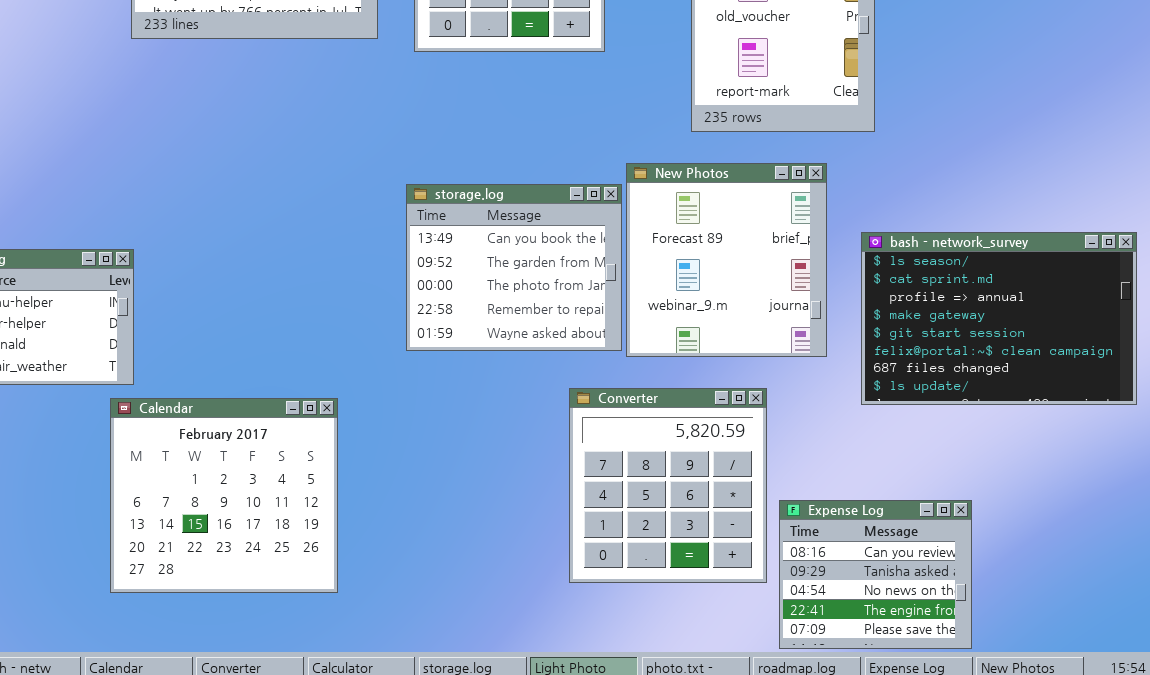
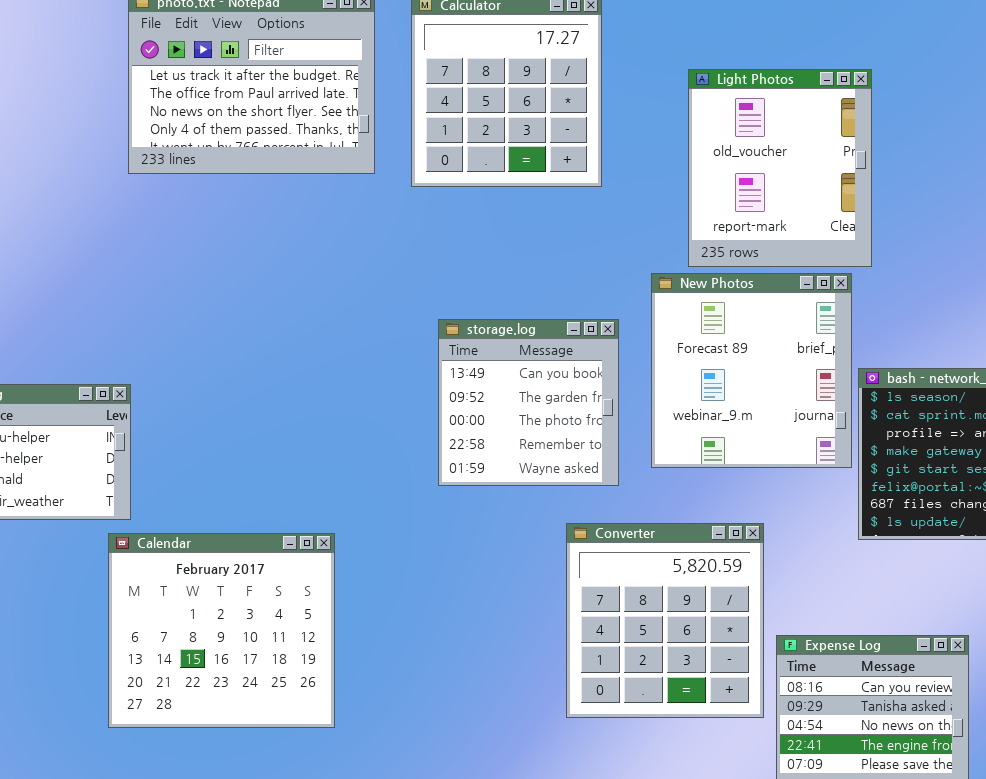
New Photos: [626,163,827,357] -> [651,273,852,468], moved
storage.log: [406,184,622,351] -> [438,319,619,486], resized

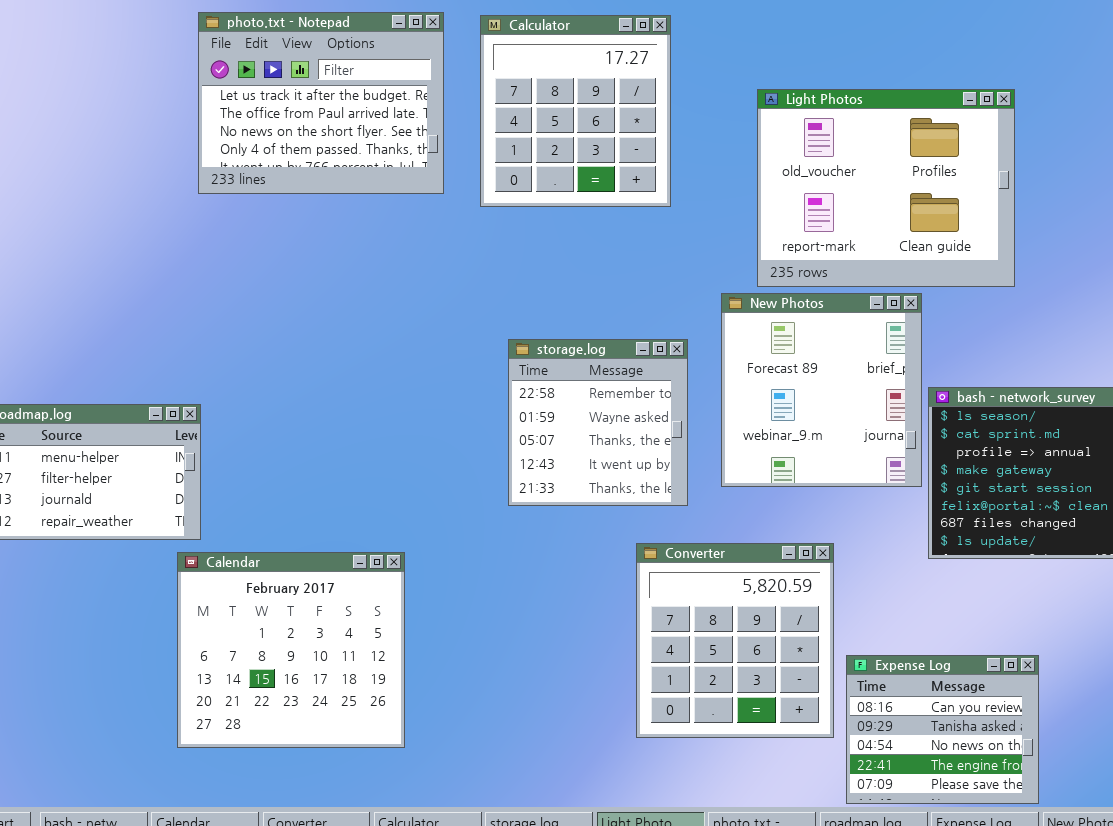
Light Photos: [688,69,872,267] -> [757,89,1015,287], resized
storage.log: [438,319,619,486] -> [508,339,688,506], scrolled down 3 rows

